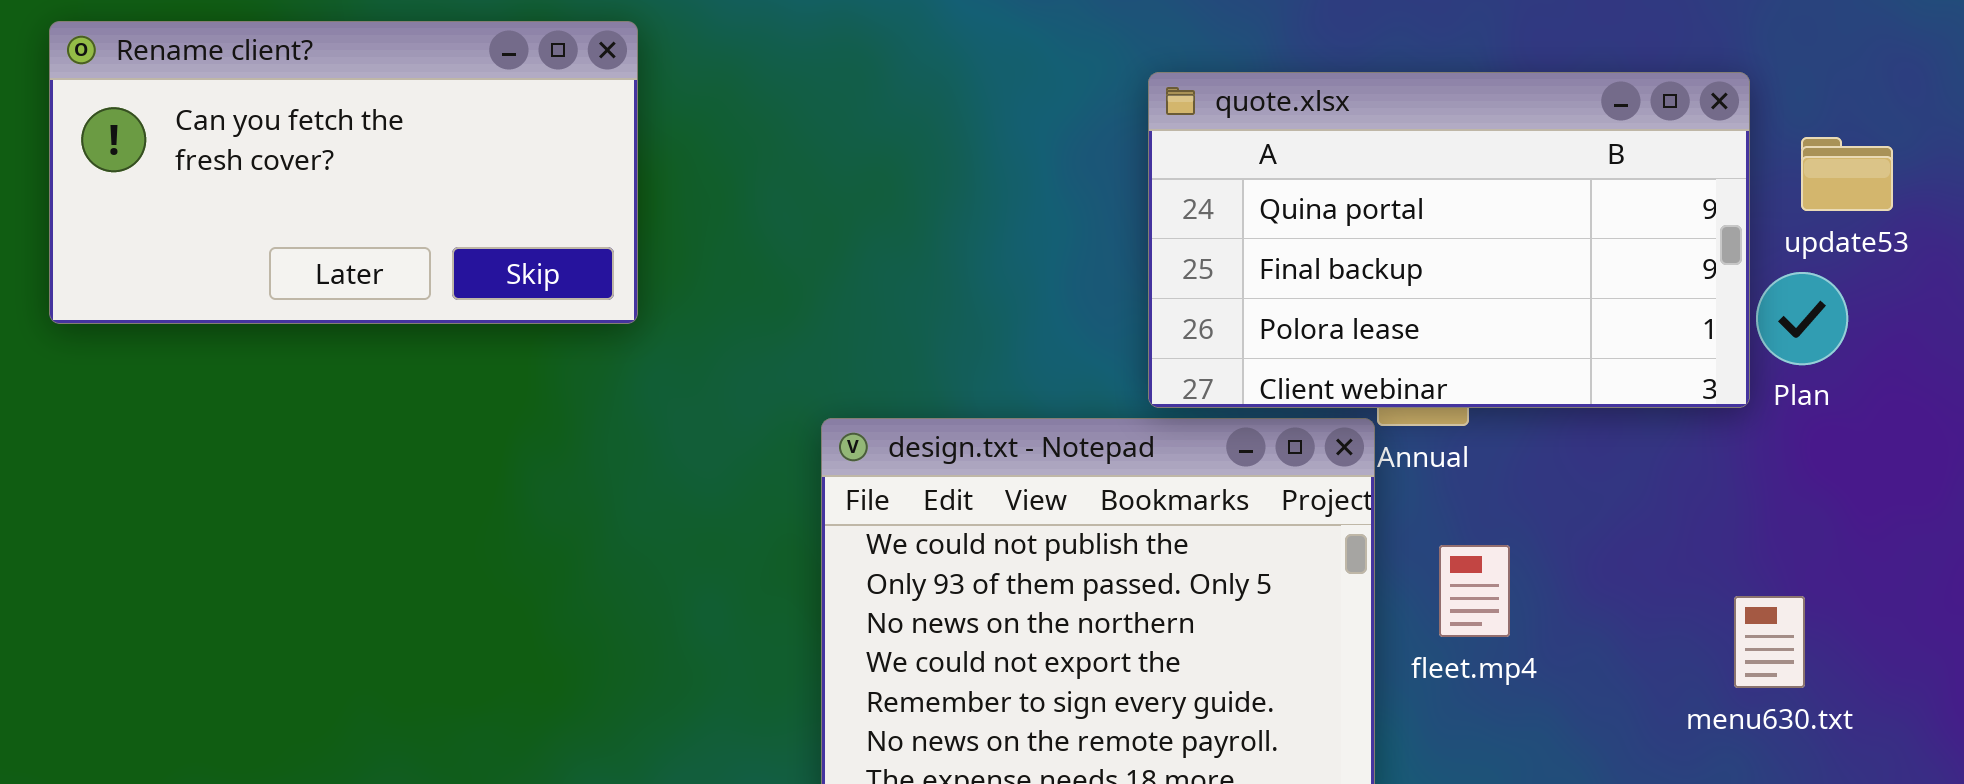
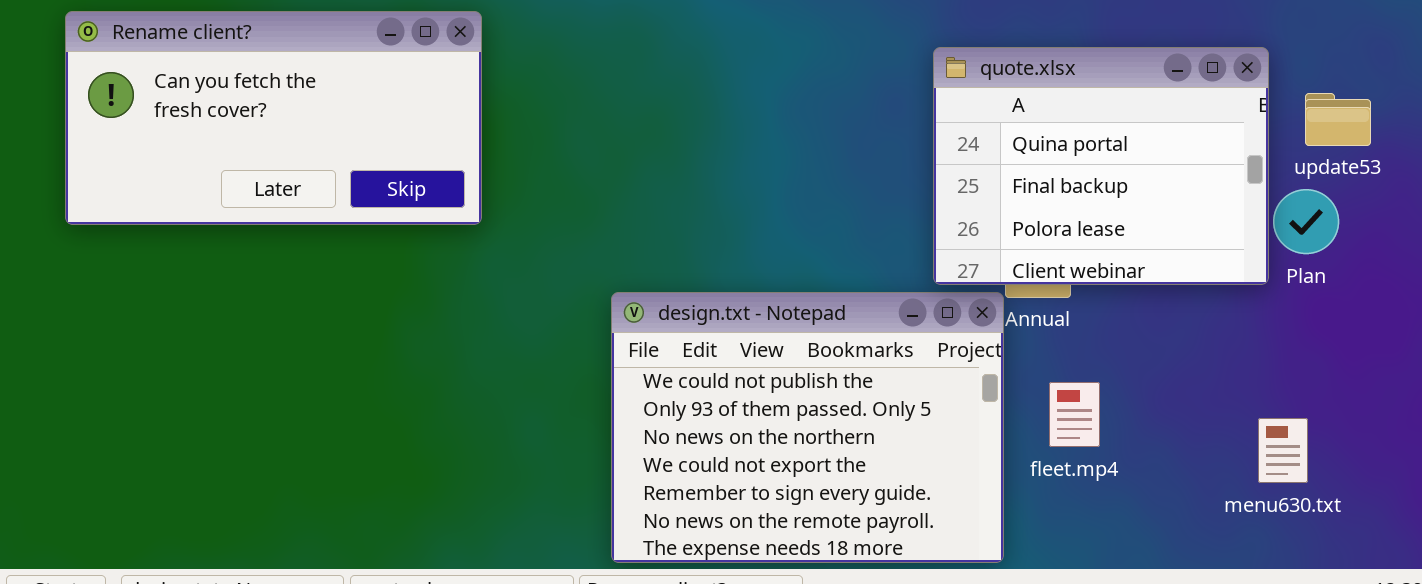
quote.xlsx: [1148,72,1750,408] -> [933,47,1269,285], resized

